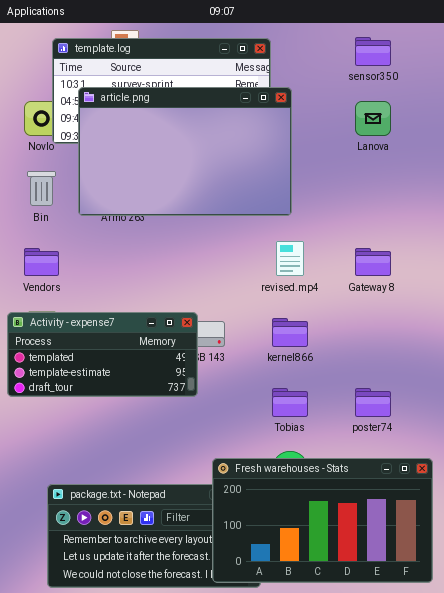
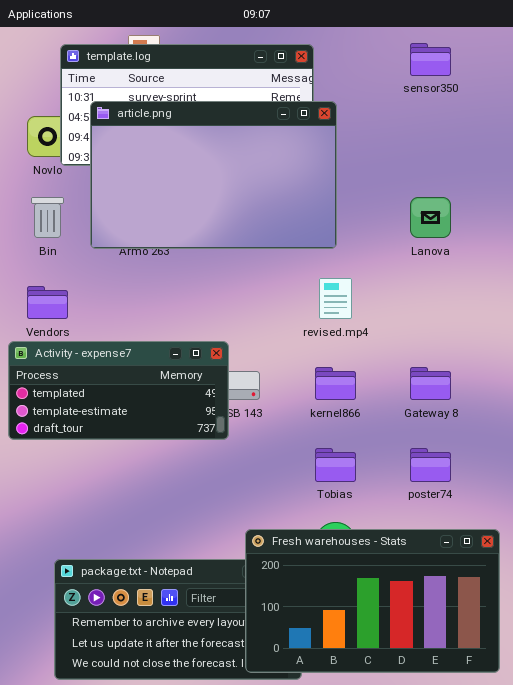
Lanova: [355,101,391,136] -> [410,197,451,238], moved
Gateway 8: [355,248,391,276] -> [410,367,451,400], moved
Activity - expense7: [7,312,198,397] -> [8,341,229,440], moved

